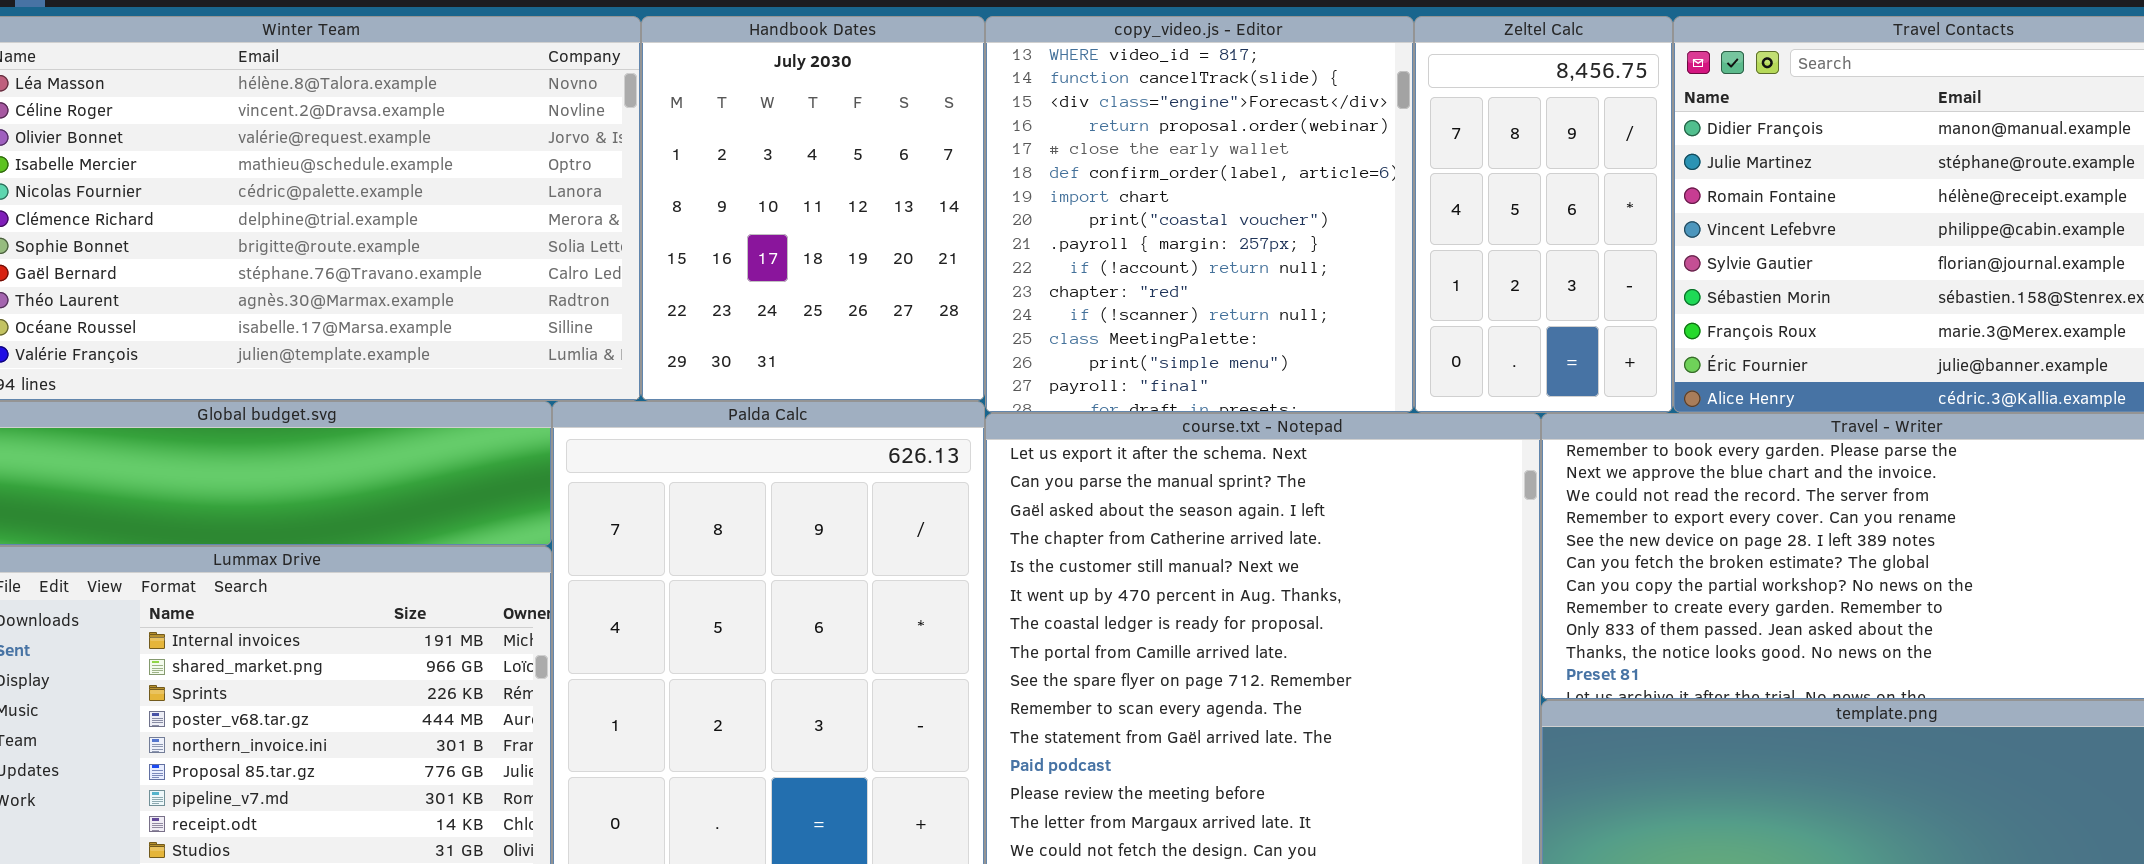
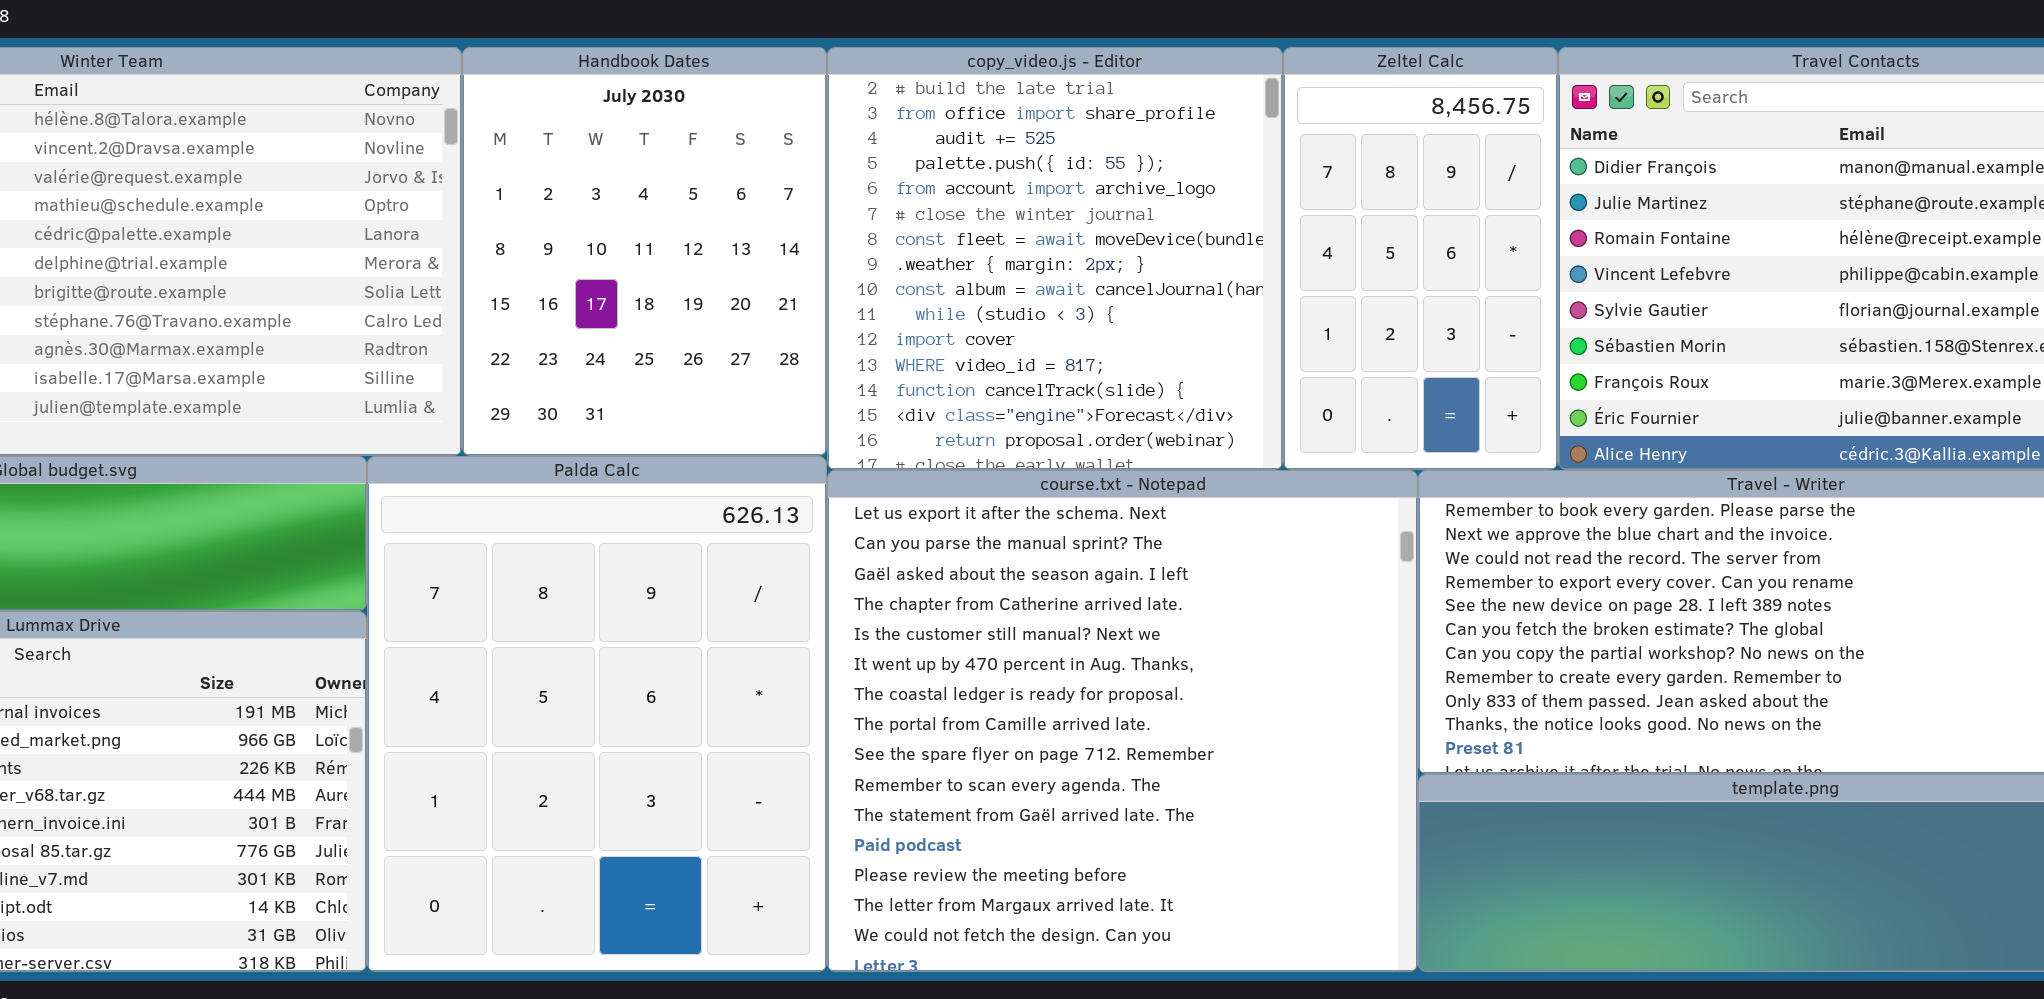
copy_video.js - Editor: [985,16,1414,413] -> [827,47,1283,470], scrolled up 11 rows

